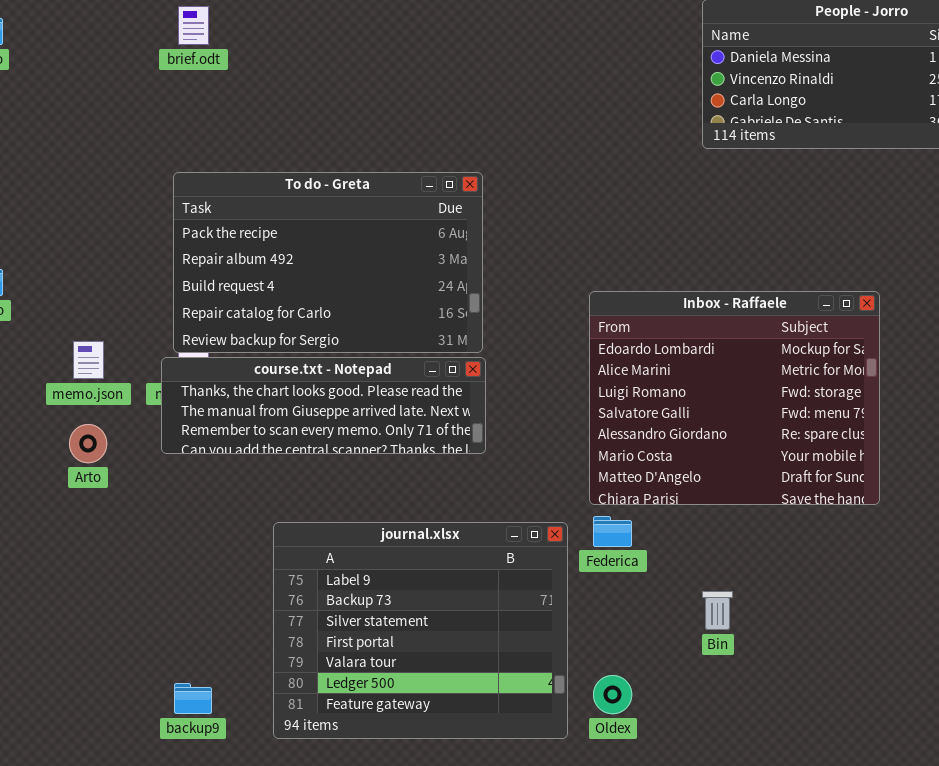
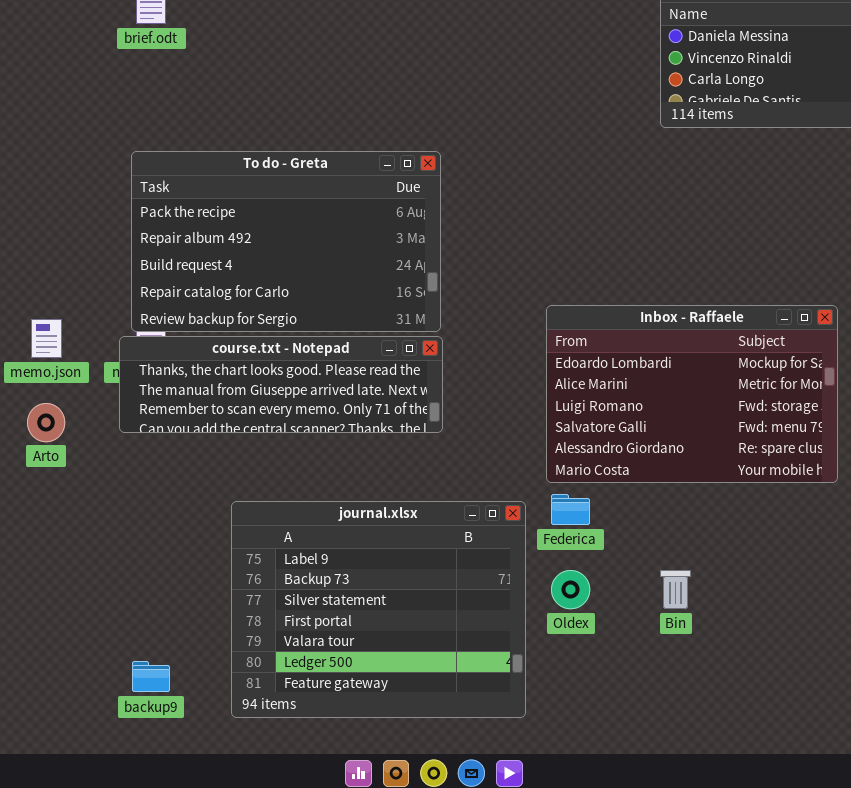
Inbox - Raffaele: [589,291,880,505] -> [546,305,838,483], resized
Oldex: [593,675,632,714] -> [551,570,590,609], moved

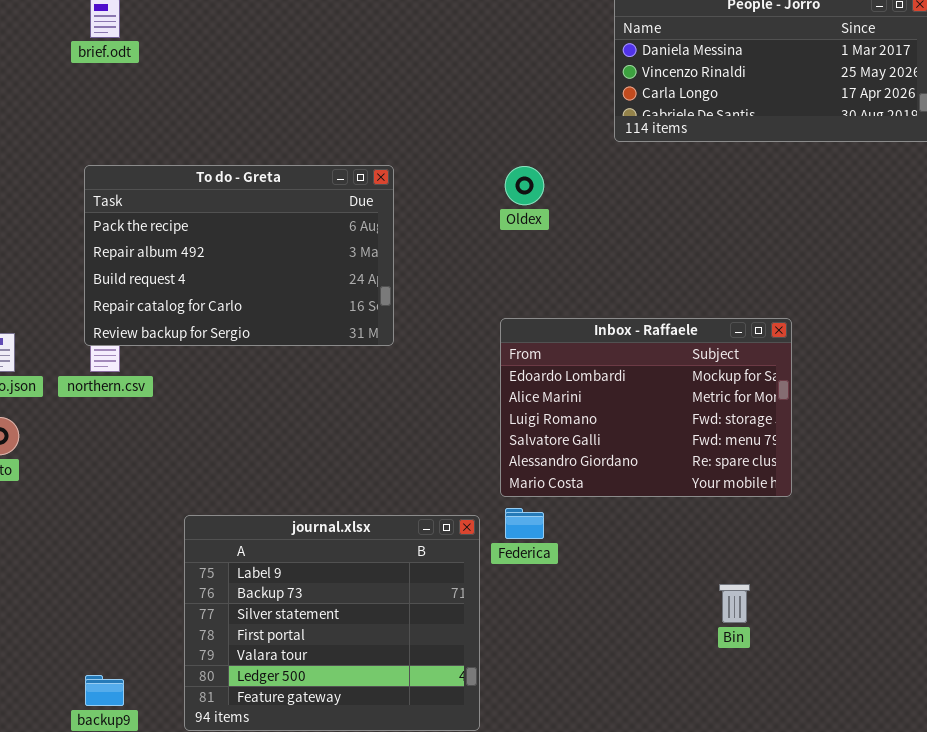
course.txt - Notepad: [119,336,443,433] -> none, closed
Oldex: [551,570,590,609] -> [505,166,544,205], moved
Bin: [660,570,691,609] -> [719,584,750,623], moved

